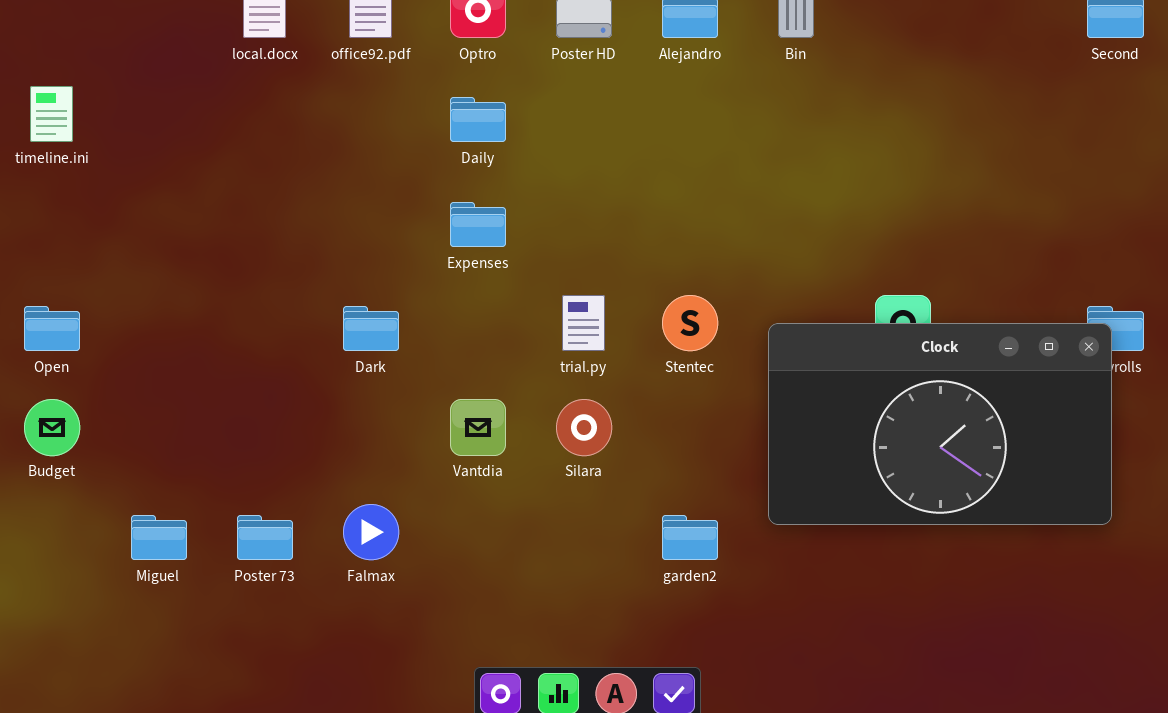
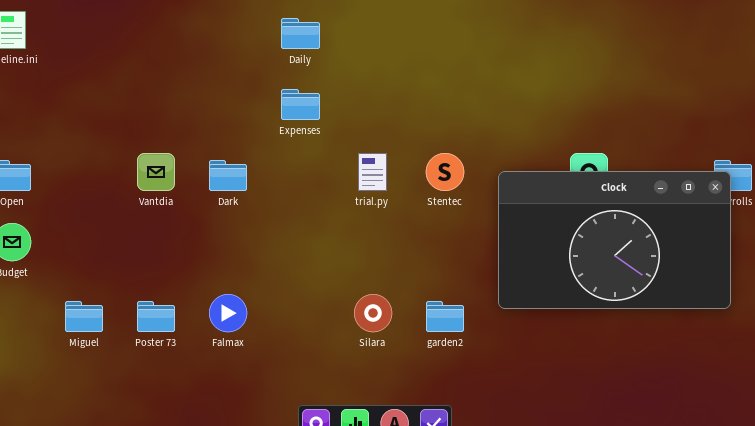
Vantdia: [450,399,506,456] -> [137,153,175,191], moved
Silara: [556,399,612,456] -> [354,294,392,332], moved

